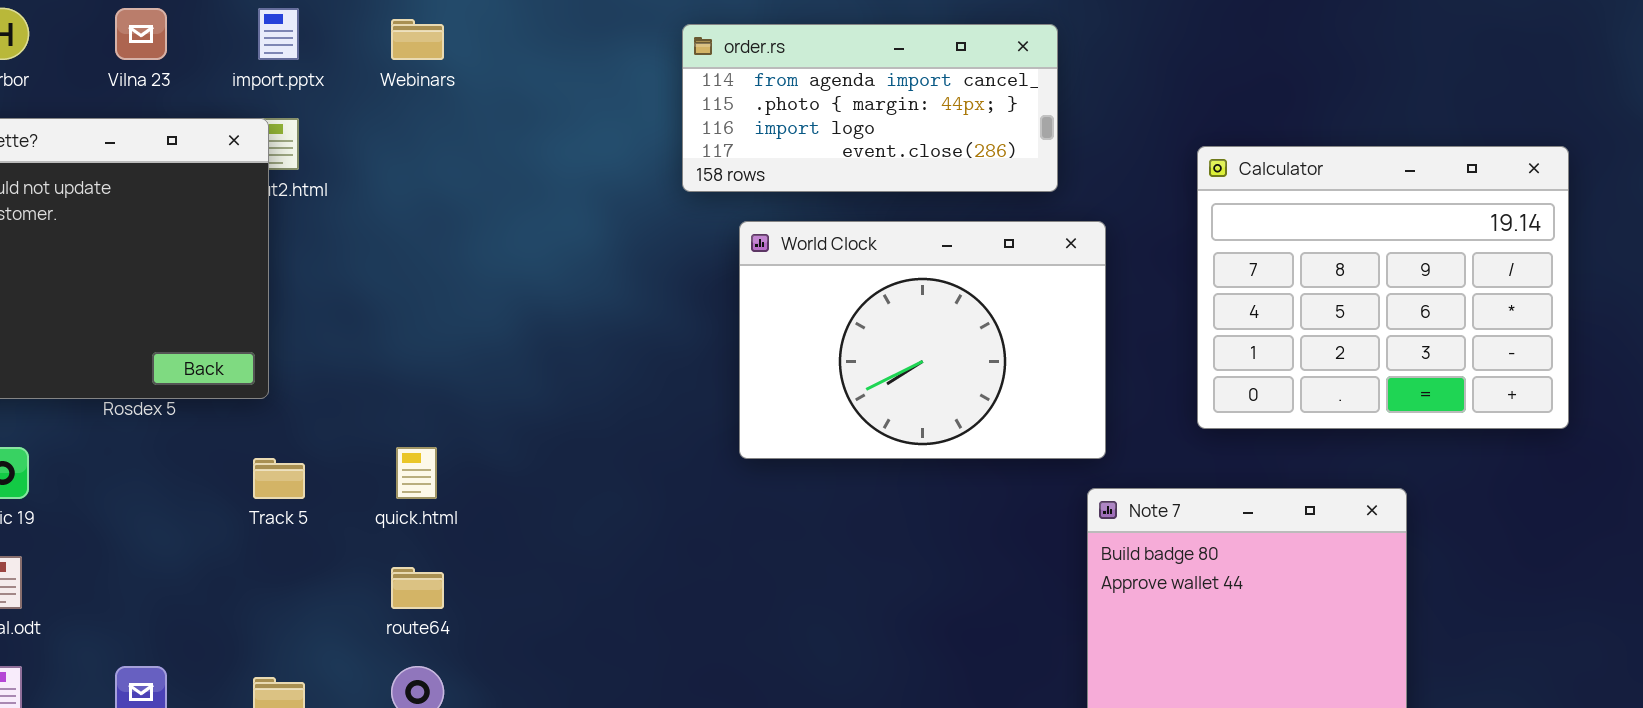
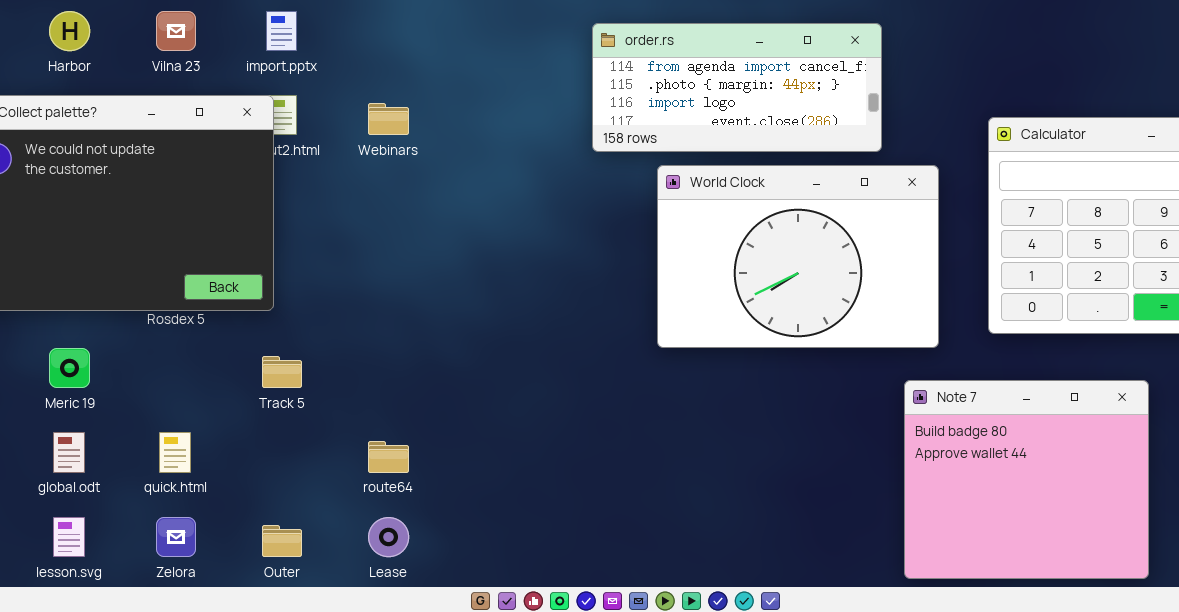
Webinars: [391,19,444,60] -> [368,103,409,135], moved
World Clock: [739,221,1106,459] -> [657,165,939,348], moved
quick.html: [396,447,437,499] -> [159,432,191,473], moved

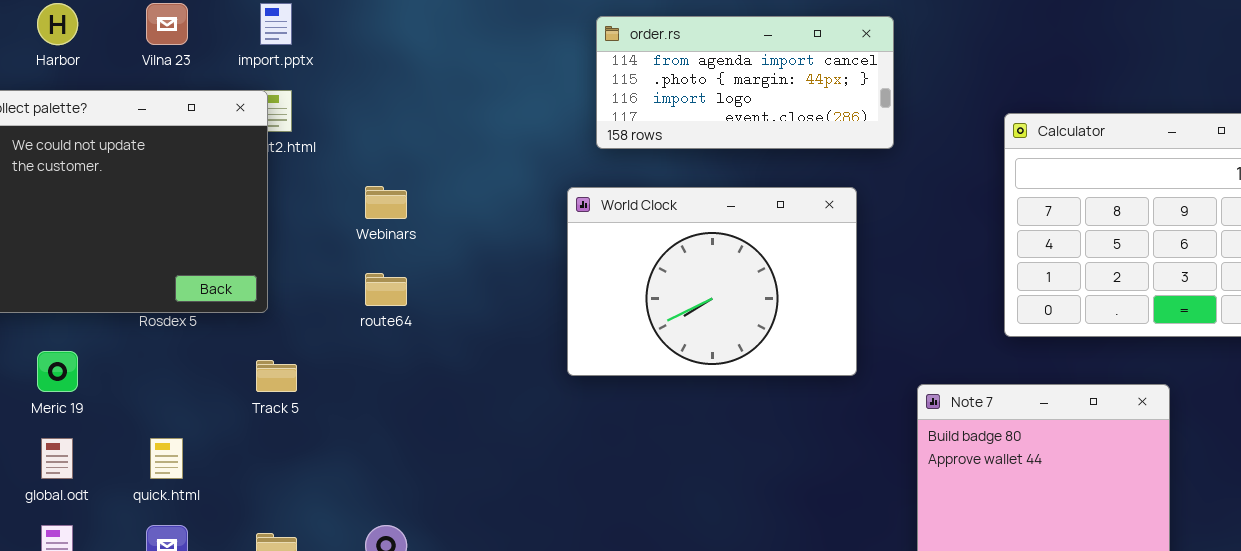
Webinars: [368,103,409,135] -> [365,186,407,219], moved
World Clock: [657,165,939,348] -> [567,187,857,376], moved
route64: [368,441,409,473] -> [365,273,407,306], moved

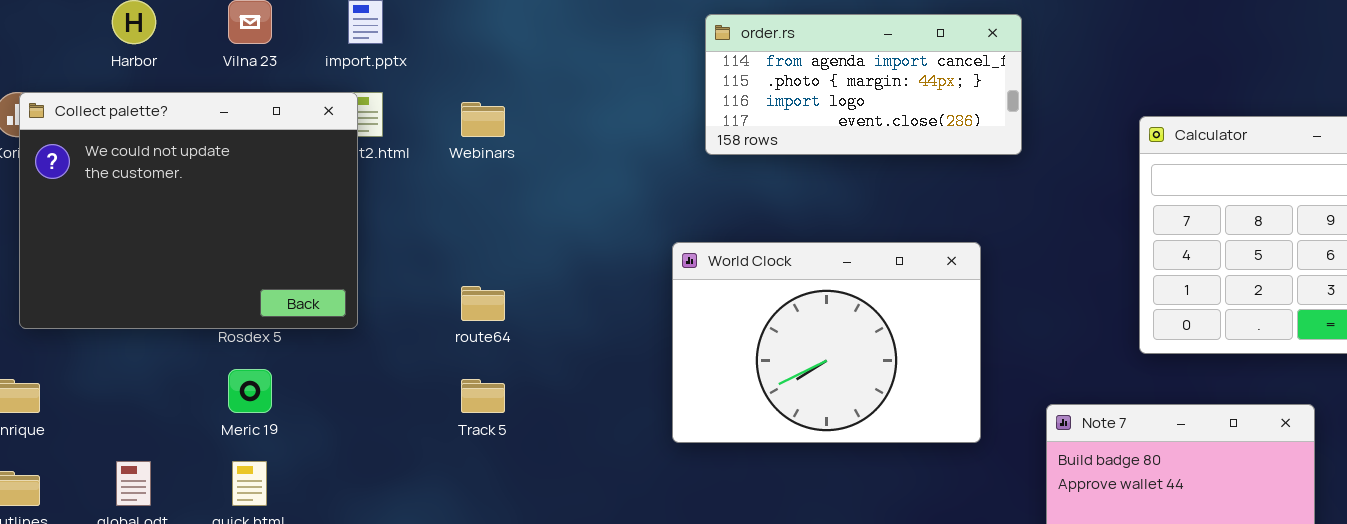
Webinars: [365,186,407,219] -> [461,102,505,137], moved
World Clock: [567,187,857,376] -> [672,242,981,443], moved
Meric 19: [37,351,78,392] -> [228,369,272,413], moved
Track 5: [256,360,297,392] -> [461,379,505,413], moved

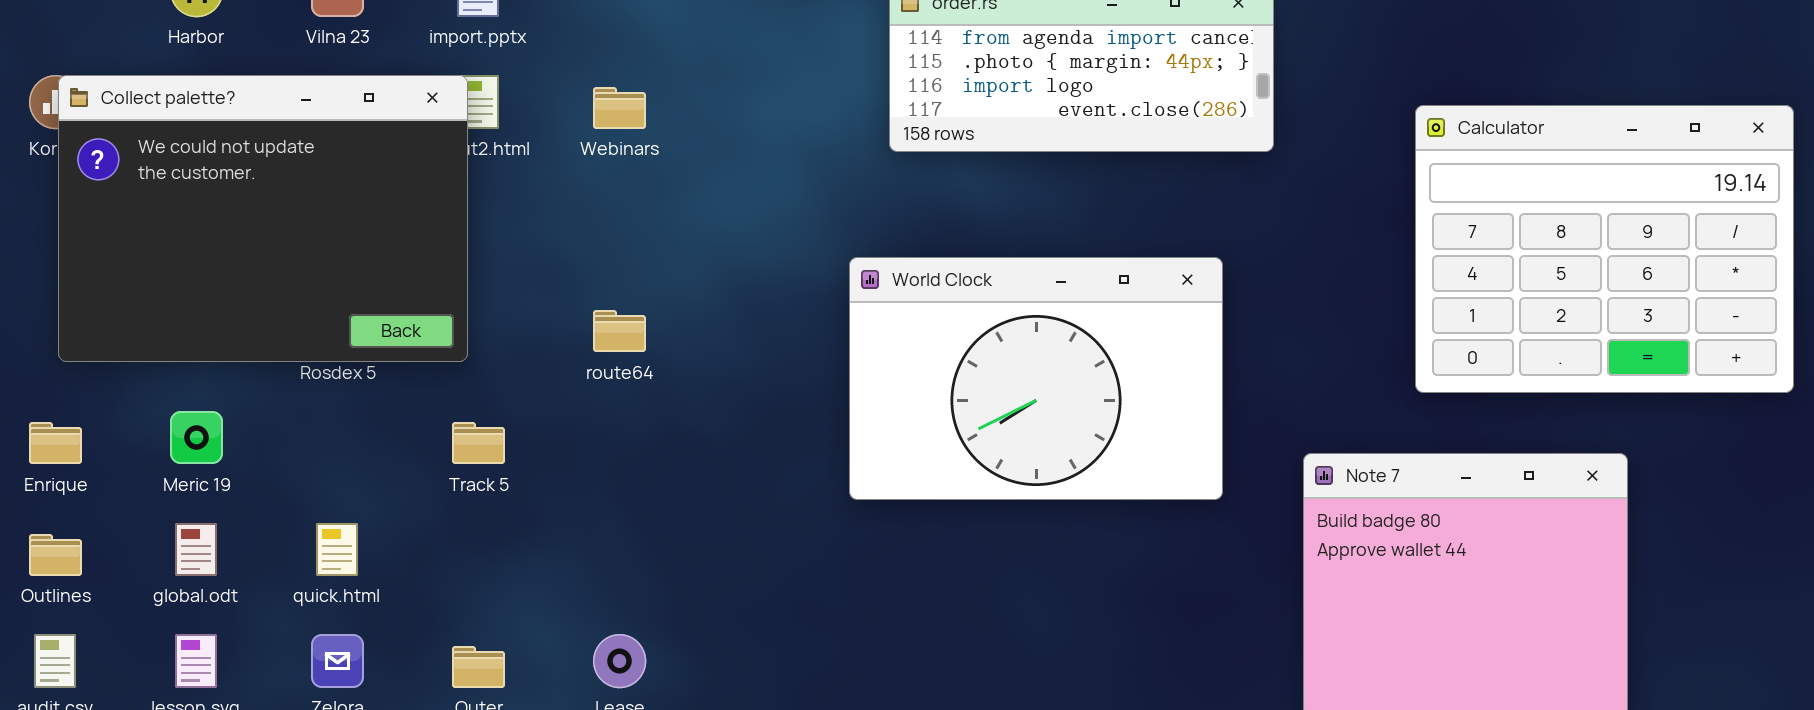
Meric 19: [228,369,272,413] -> [170,411,223,464], moved
Track 5: [461,379,505,413] -> [452,422,505,464], moved

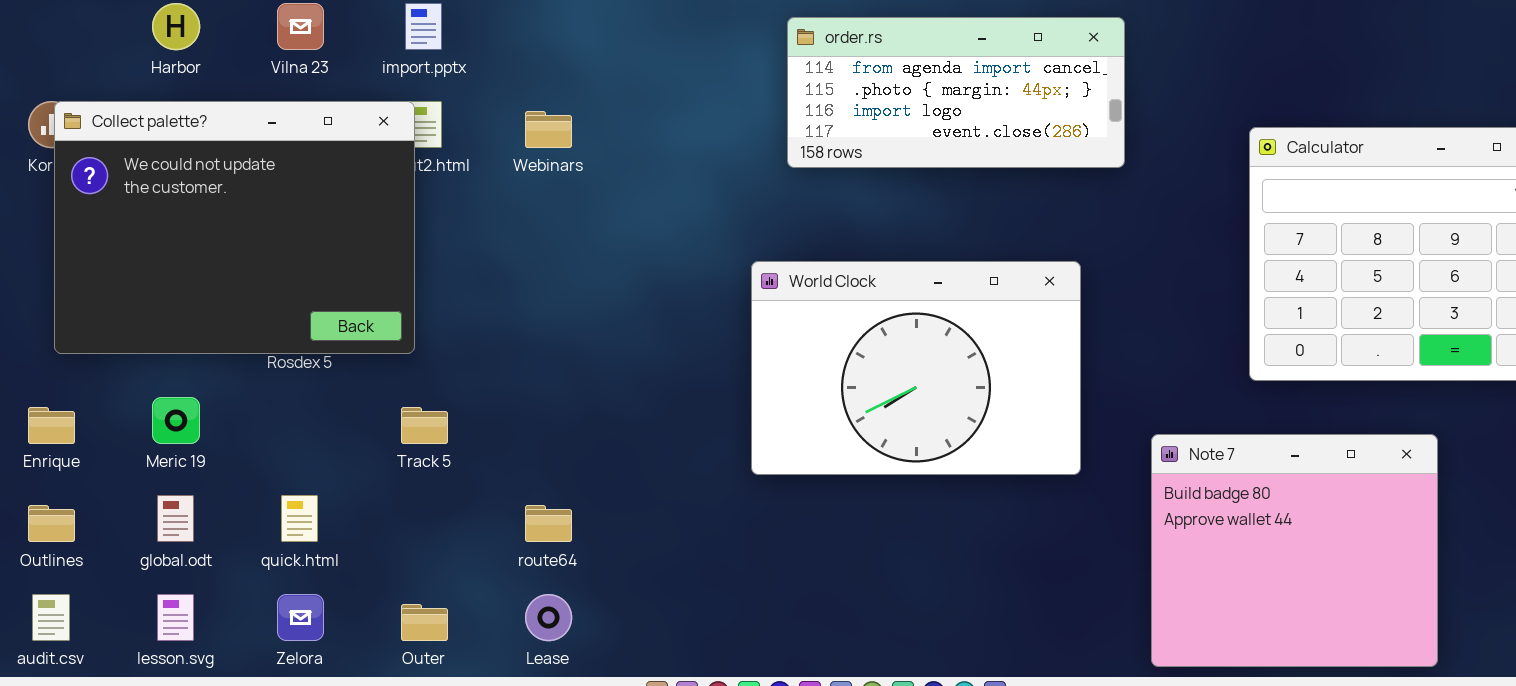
route64: [593,310,646,352] -> [525,505,572,542], moved

